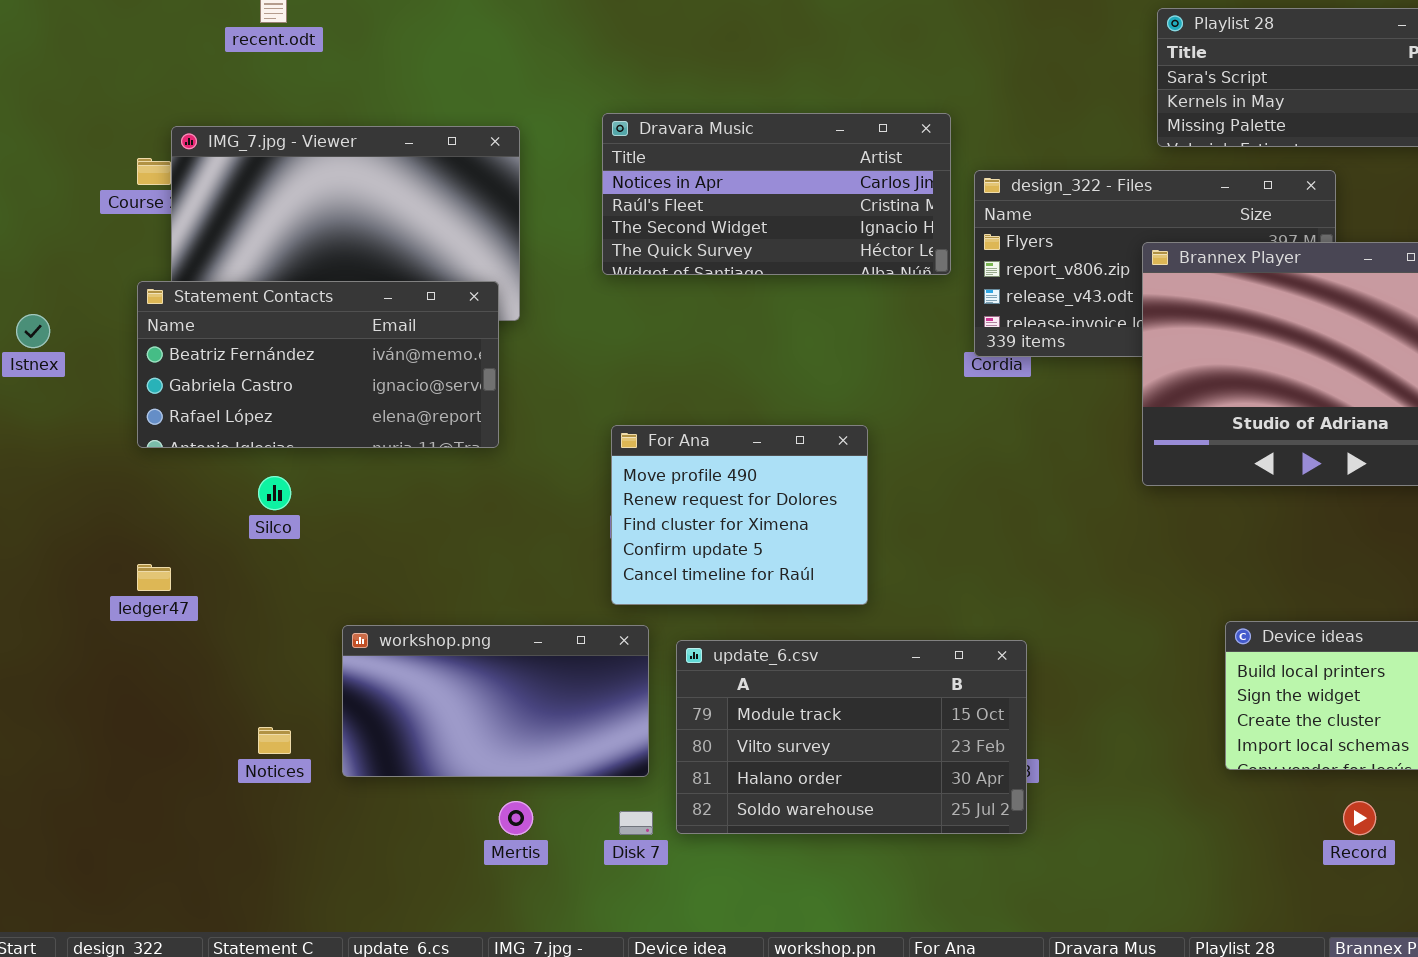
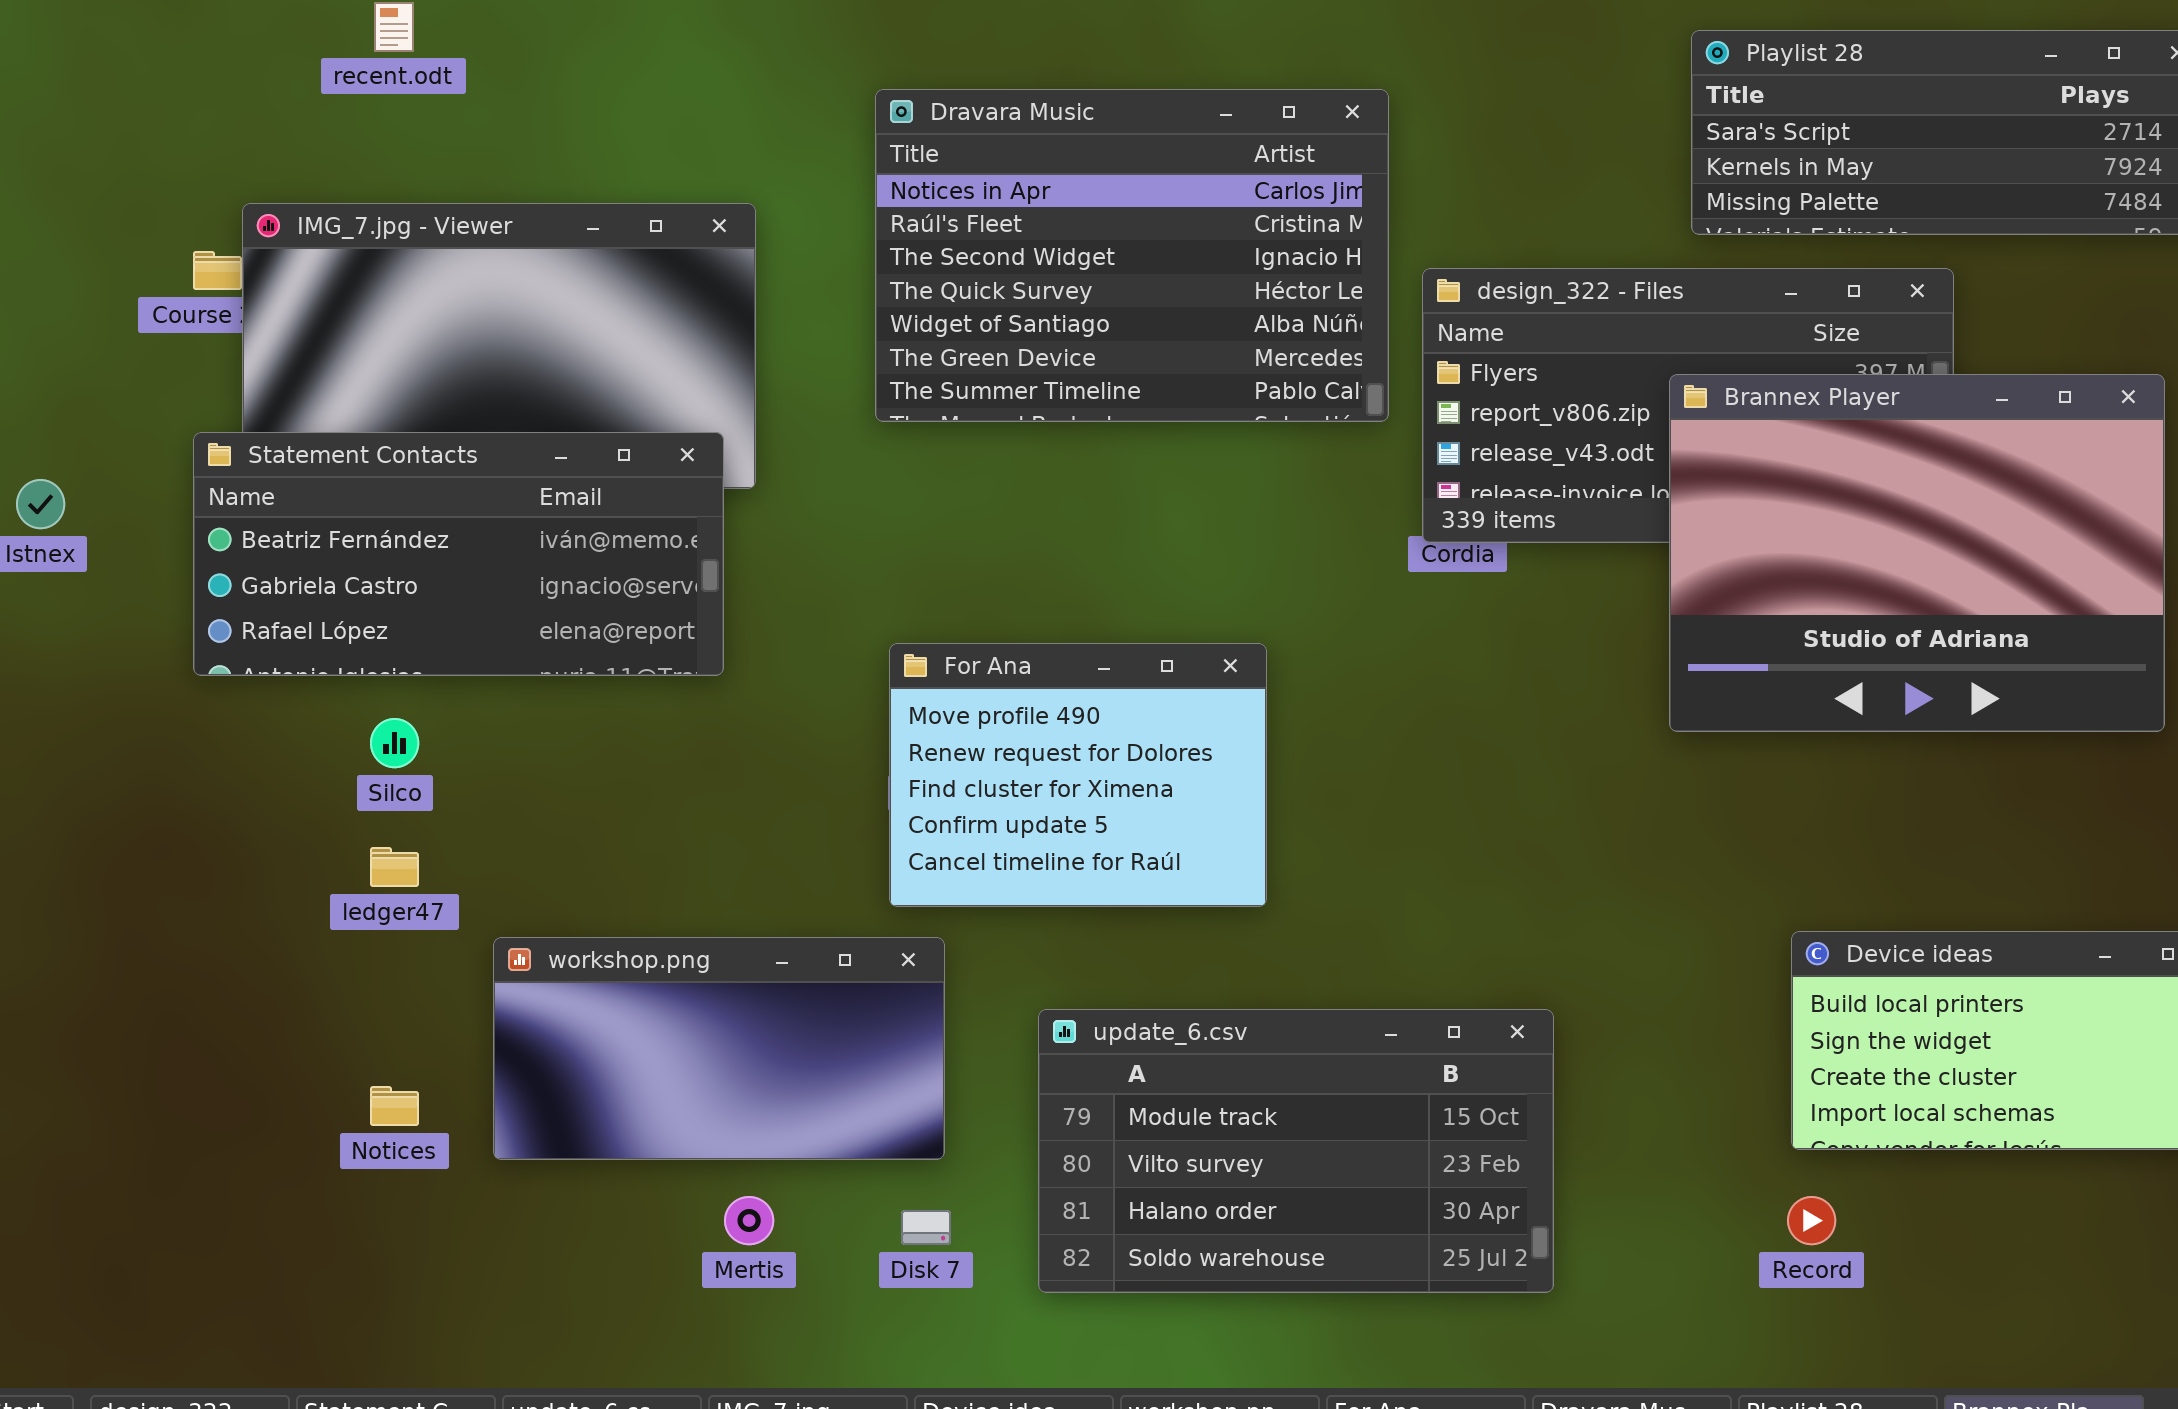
Dravara Music: [602,113,951,275] -> [875,89,1389,422], resized
ledger47: [137,564,171,591] -> [370,847,419,887], moved
update_6.csv: [676,640,1027,834] -> [1038,1009,1554,1293], moved
Record: [1343,801,1376,835] -> [1787,1196,1836,1245], moved

